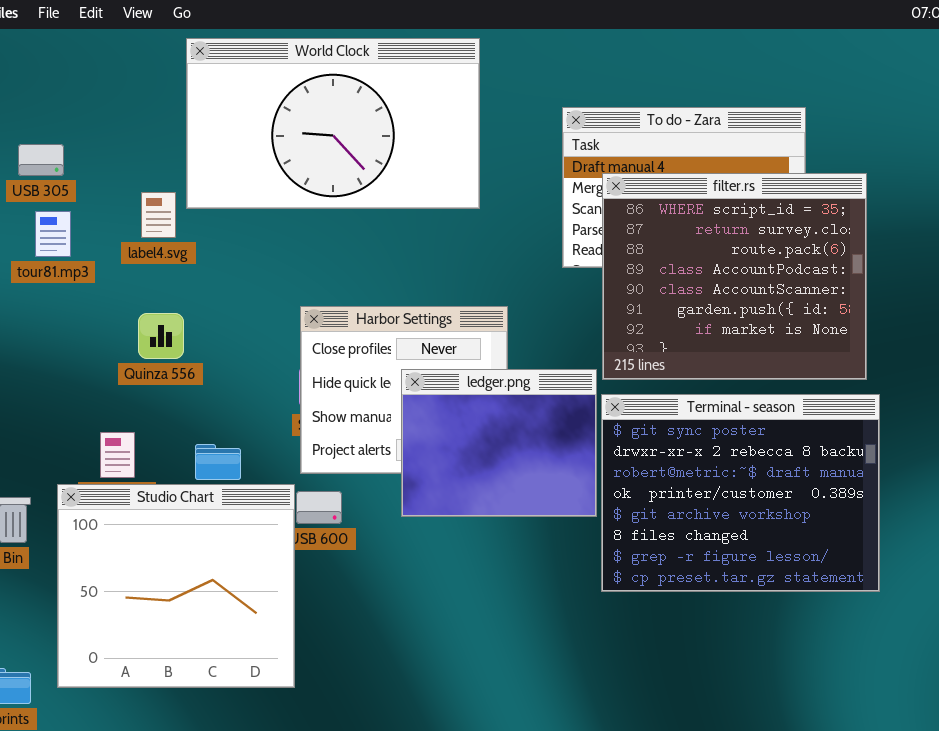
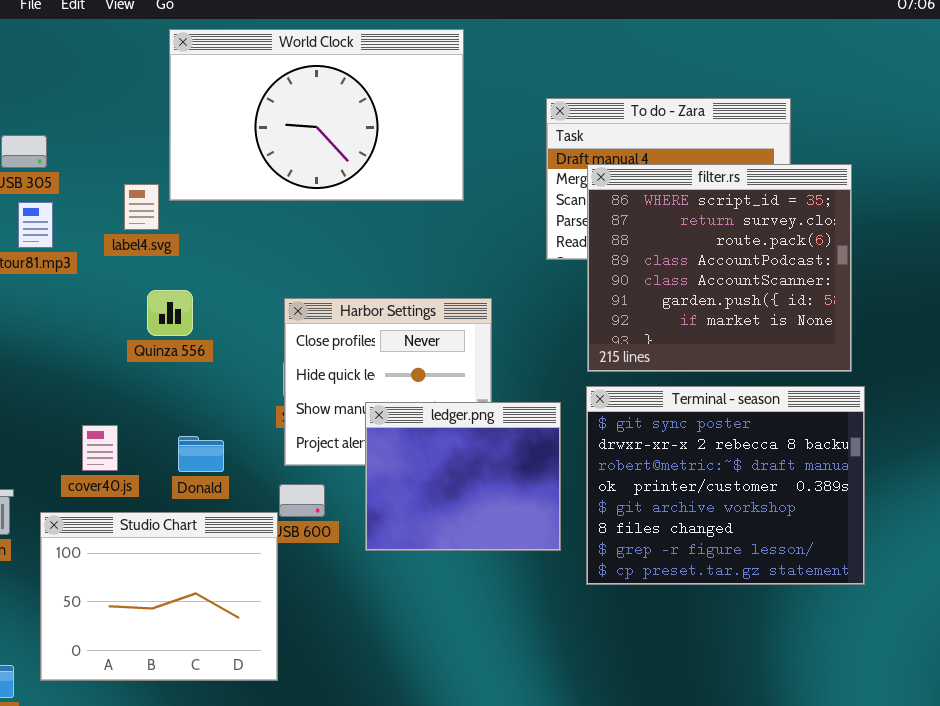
Quinza 556: [138,313,184,359] -> [147,290,193,336], moved
ledger.png: [401,369,597,517] -> [365,402,561,551], moved
Studio Chart: [57,484,295,688] -> [40,512,278,681], resized

